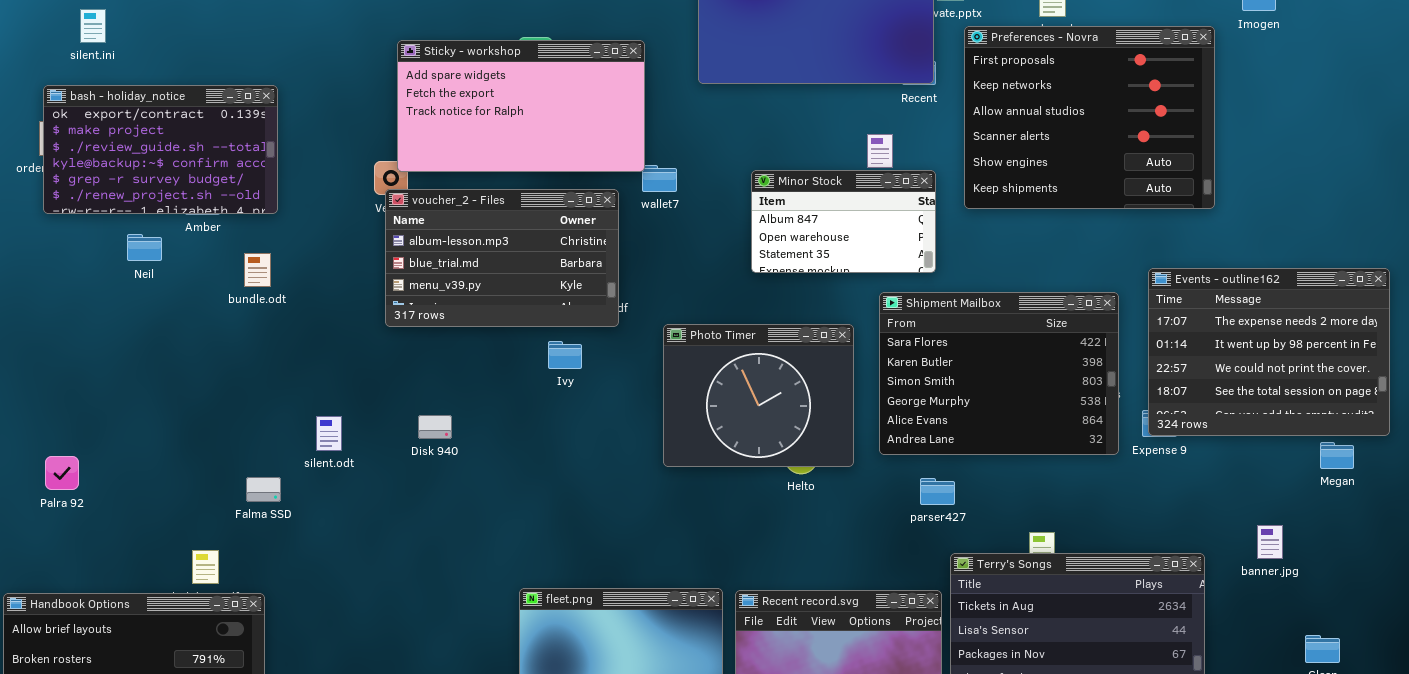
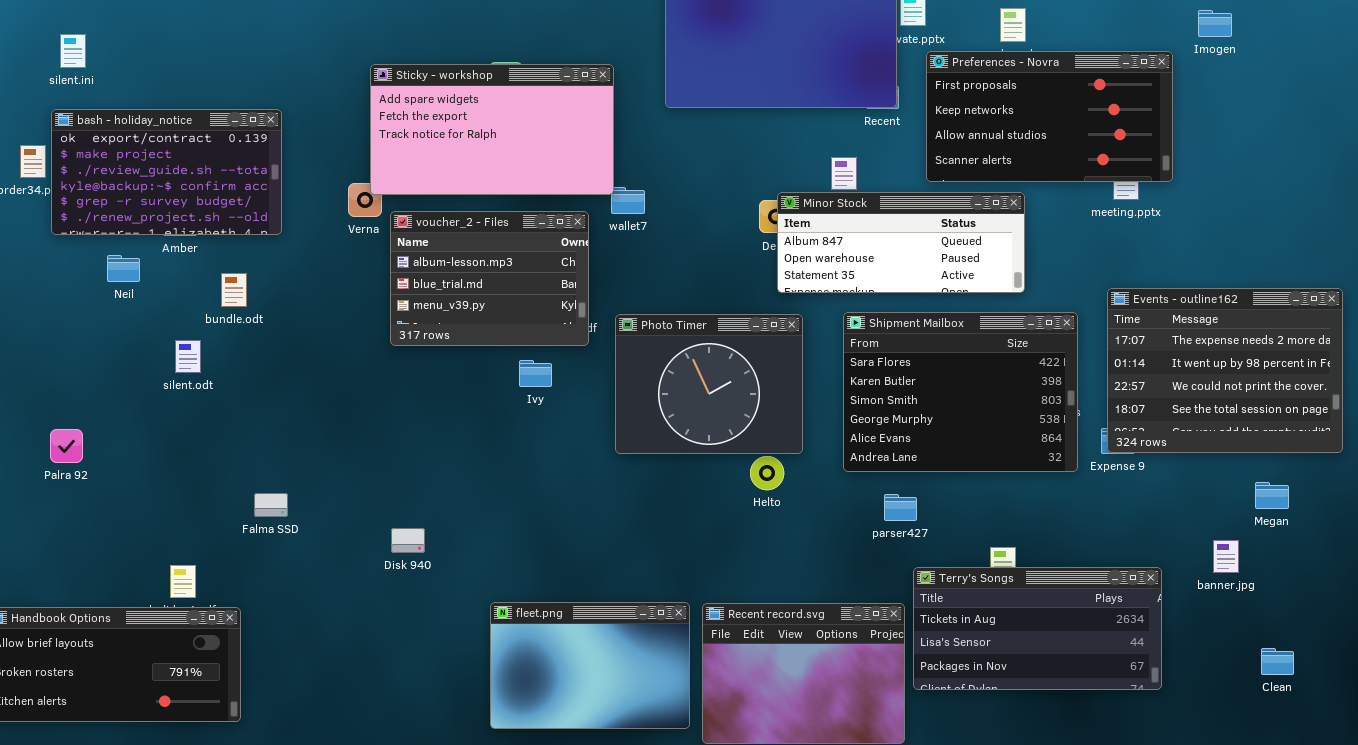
Preferences - Novra: [964,26,1215,209] -> [926,51,1173,182], resized
bash - holiday_notice: [43,85,278,214] -> [51,109,282,235], moved
Minor Stock: [751,170,936,273] -> [777,192,1025,293], moved, resized
voucher_2 - Files: [385,189,619,327] -> [390,211,589,346], resized
Photo Timer: [663,324,854,467] -> [615,314,803,454], moved
Disk 940: [418,415,452,439] -> [391,528,425,553], moved
silent.odt: [316,416,342,451] -> [175,340,201,373], moved
Megan: [1320,442,1354,469] -> [1255,482,1289,509], moved
Palra 92: [45,456,79,490] -> [50,429,83,463], moved
Falma SSD: [246,477,281,502] -> [254,493,288,517], moved

